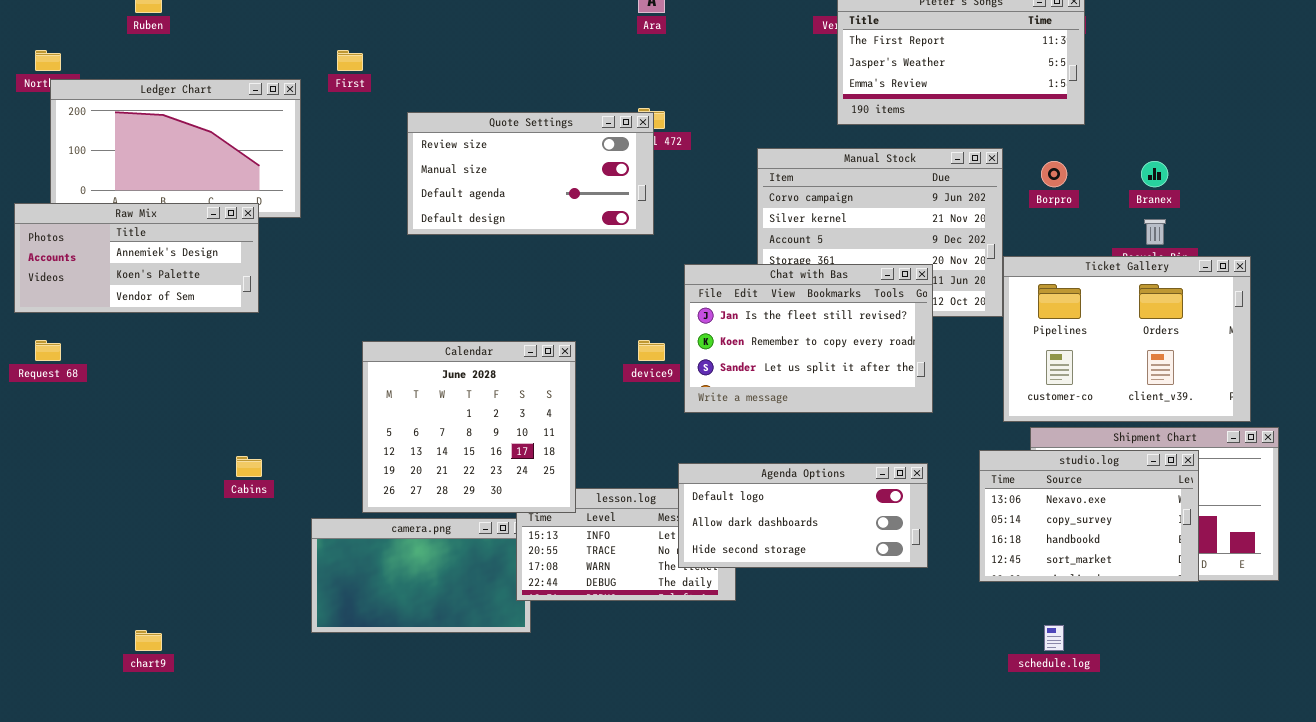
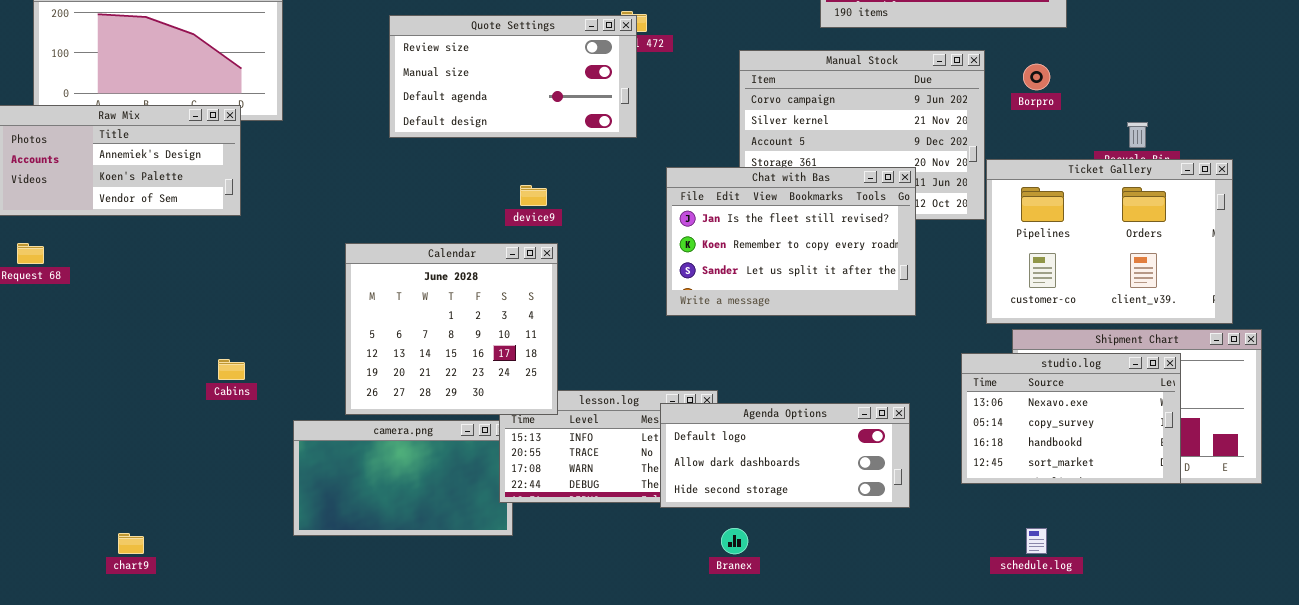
Branex: [1141,161,1168,187] -> [721,528,748,554], moved
device9: [638,340,665,361] -> [520,185,547,206], moved
Agenda Options: [678,463,928,568] -> [660,403,910,508], moved

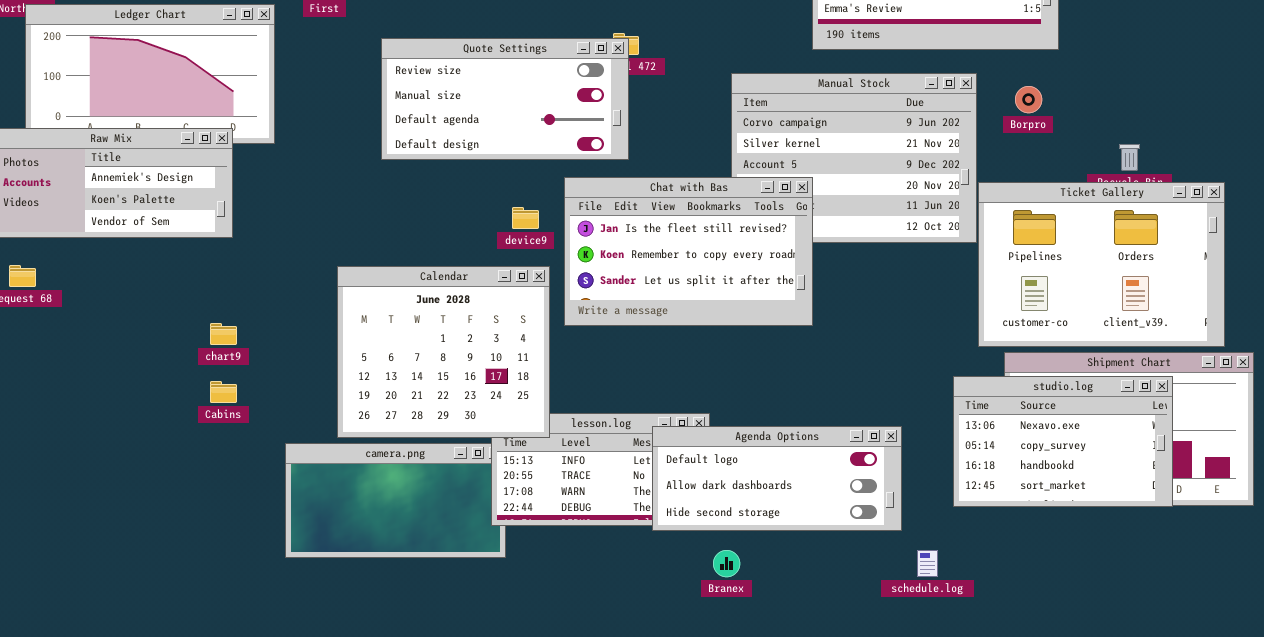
Chat with Bas: [666,167,916,316] -> [564,177,813,326], moved
schedule.log: [1026,528,1047,554] -> [917,550,938,577], moved
chart9: [118,533,144,554] -> [210,323,237,345], moved

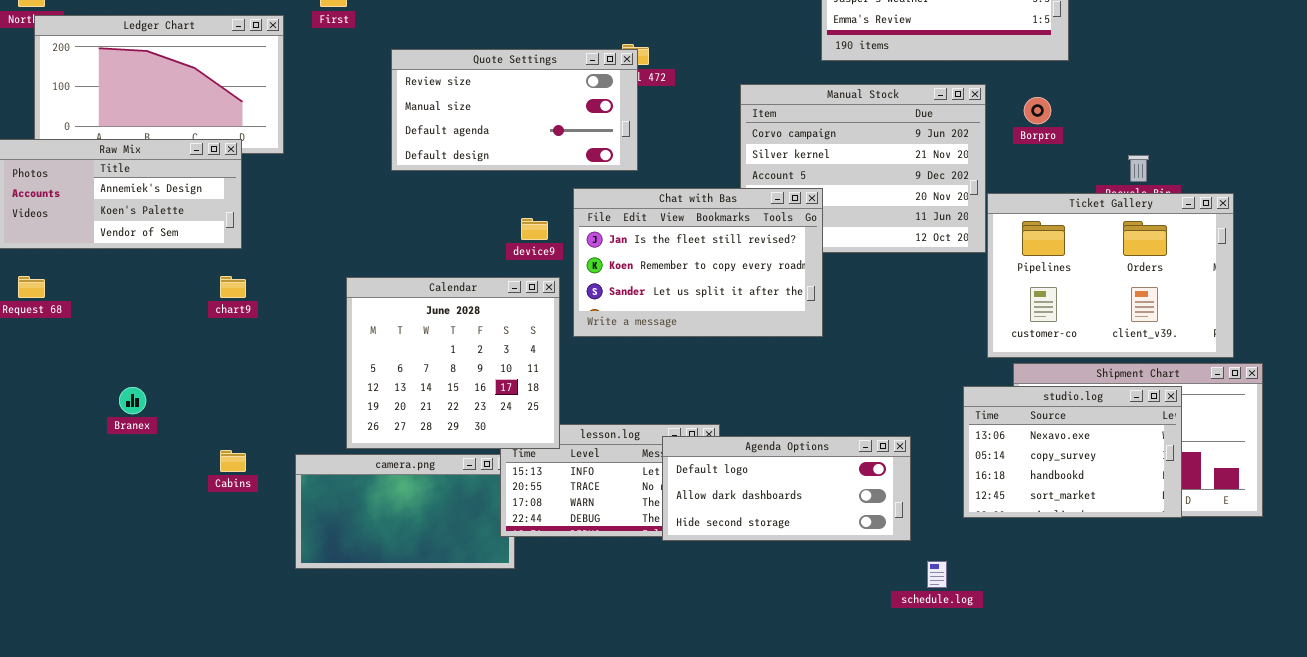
chart9: [210,323,237,345] -> [220,276,246,298], moved
Cabins: [210,381,237,403] -> [220,450,246,472], moved
Branex: [713,550,740,577] -> [119,387,146,414], moved

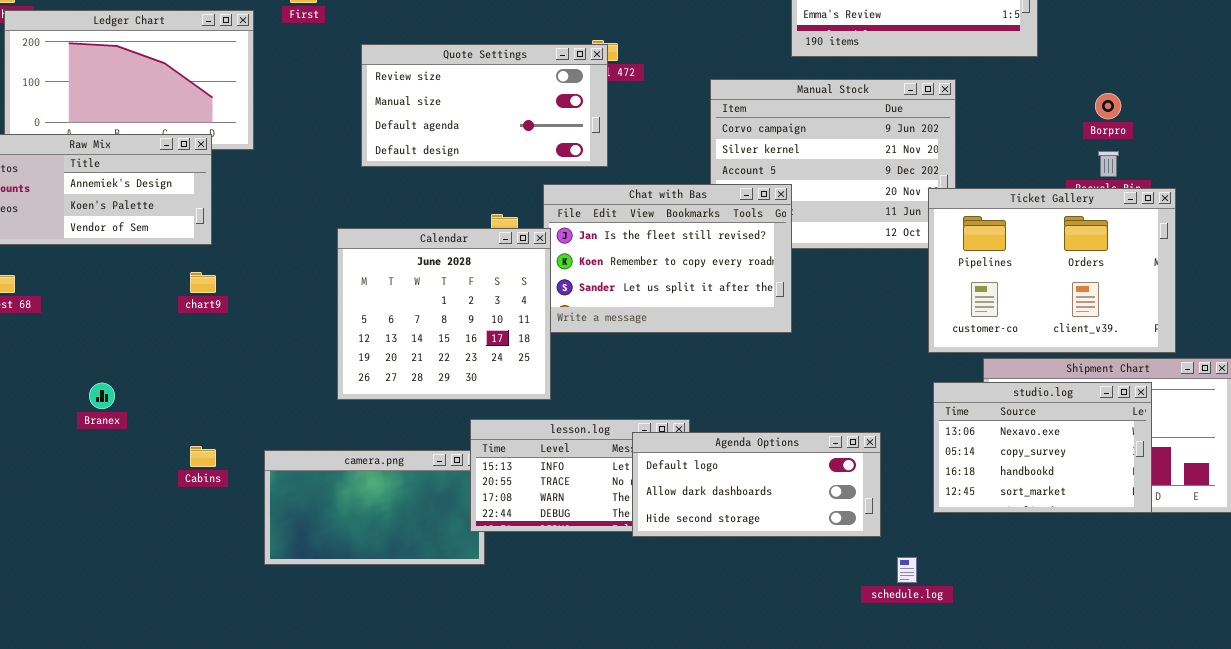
Borpro: [1024,97,1051,124] -> [1095,93,1121,119], moved
Ticket Gallery: [987,193,1234,358] -> [928,188,1176,353], moved
Calendar: [346,277,560,449] -> [337,228,551,400], moved

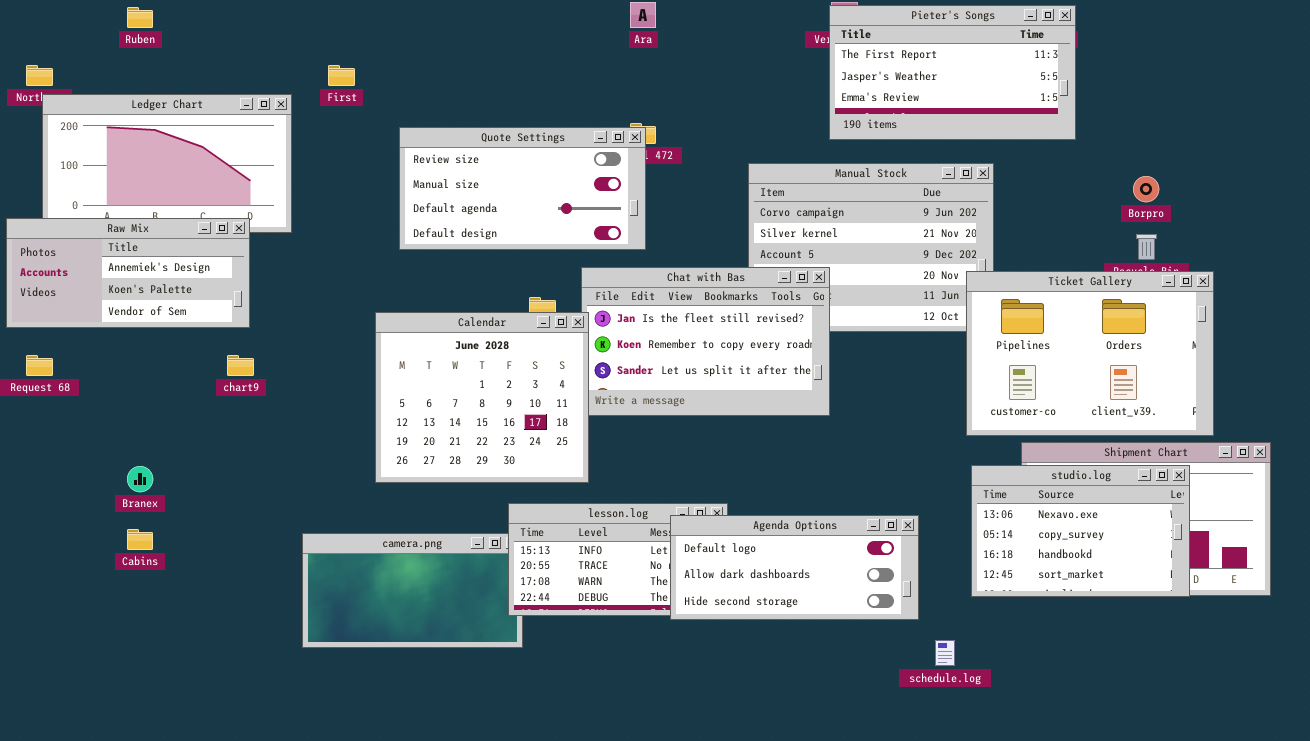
Cabins: [190,446,216,467] -> [127,529,153,550], moved

